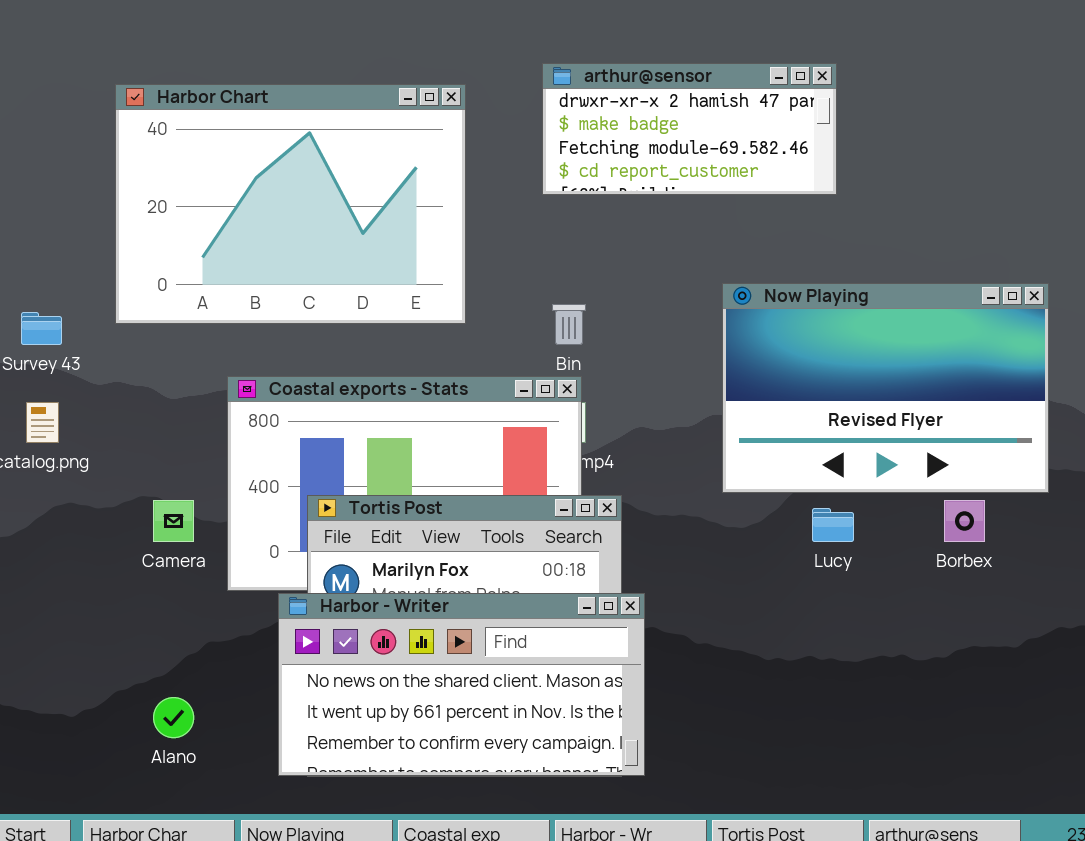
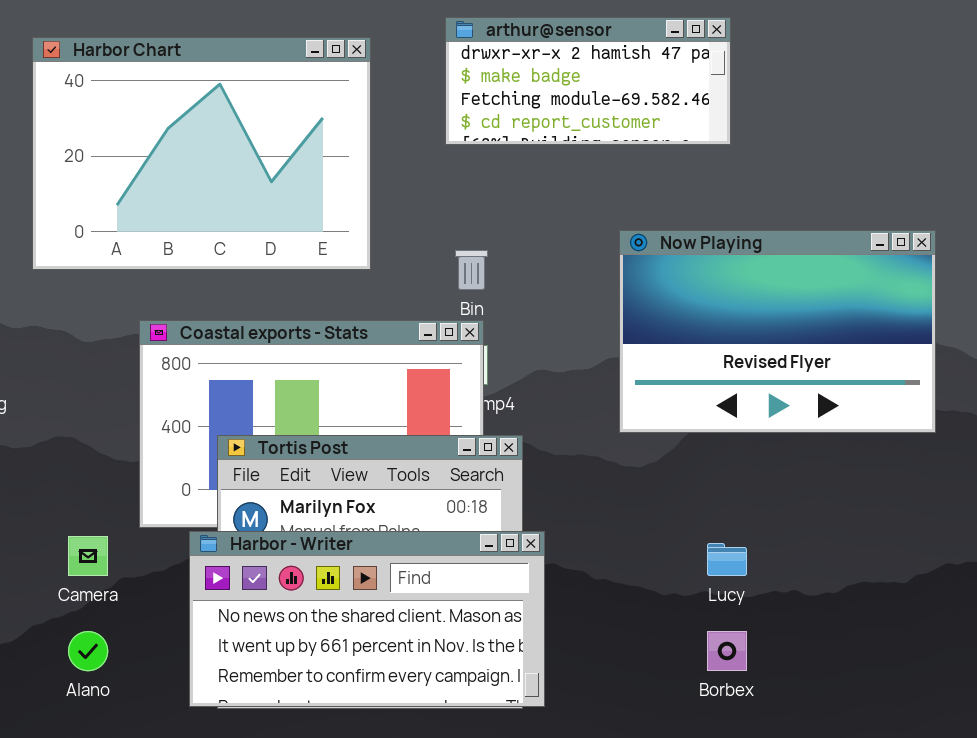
Camera: [153,500,194,542] -> [68,536,108,576], moved
Borbex: [944,500,985,542] -> [707,631,747,671], moved
Lucy: [812,508,854,542] -> [707,543,747,576], moved

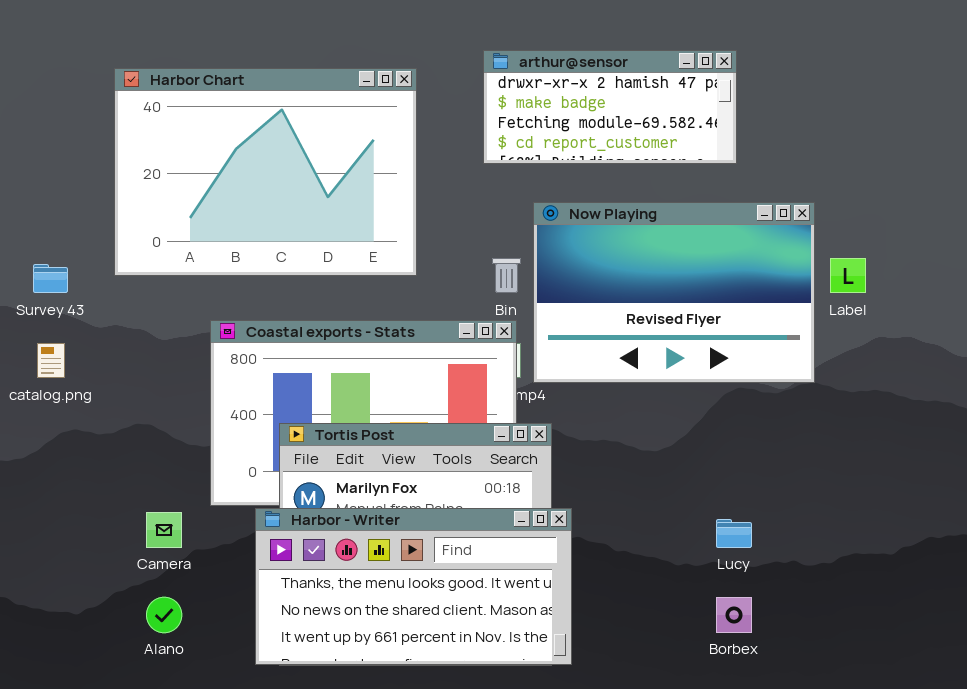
Now Playing: [619,230,936,433] -> [533,202,815,383], moved
Harbor - Writer: [189,531,545,707] -> [255,508,572,665], scrolled up 1 row

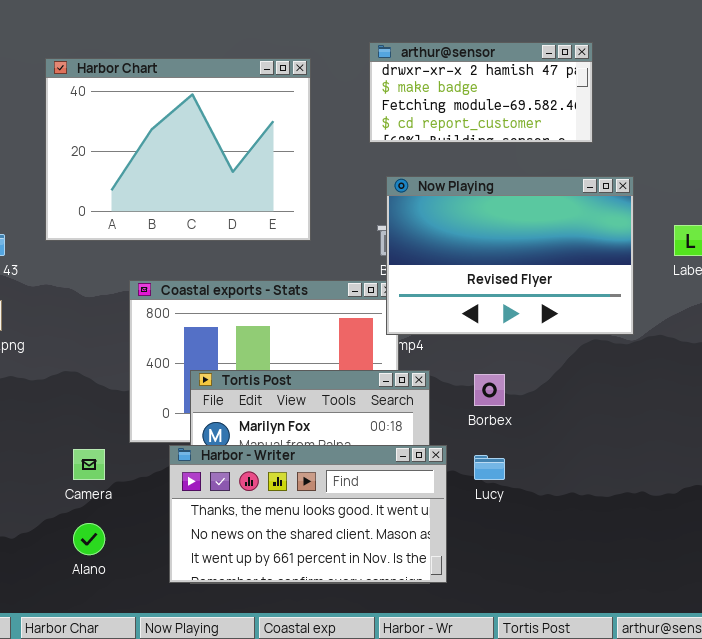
Now Playing: [533,202,815,383] -> [386,176,634,335], moved
Lucy: [716,519,752,548] -> [474,455,505,480], moved
Borbex: [716,597,752,633] -> [474,374,505,406], moved

